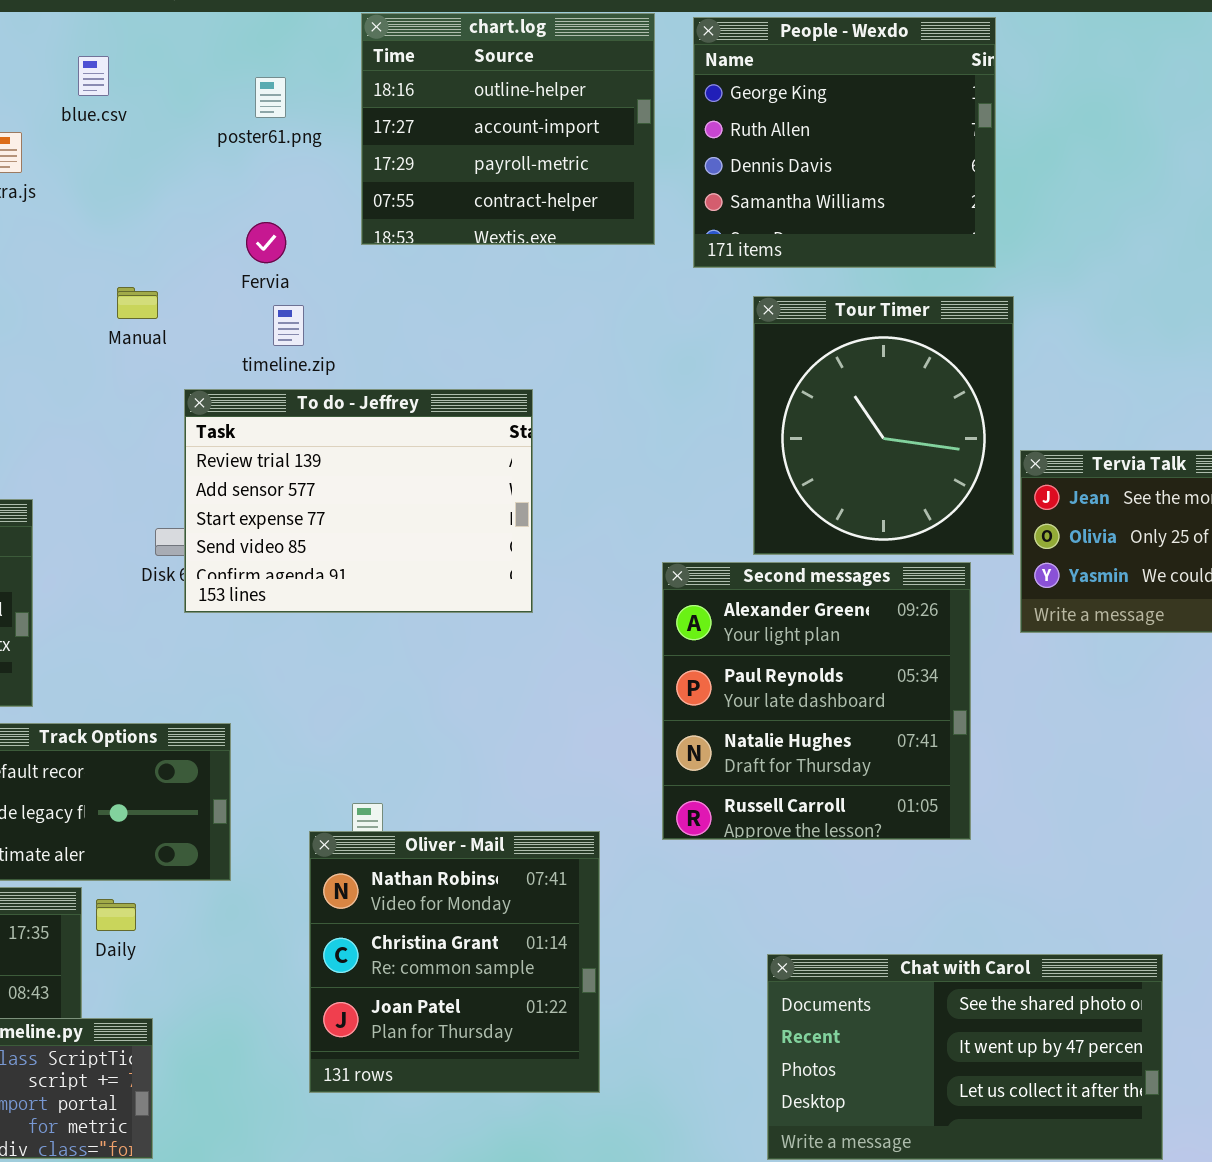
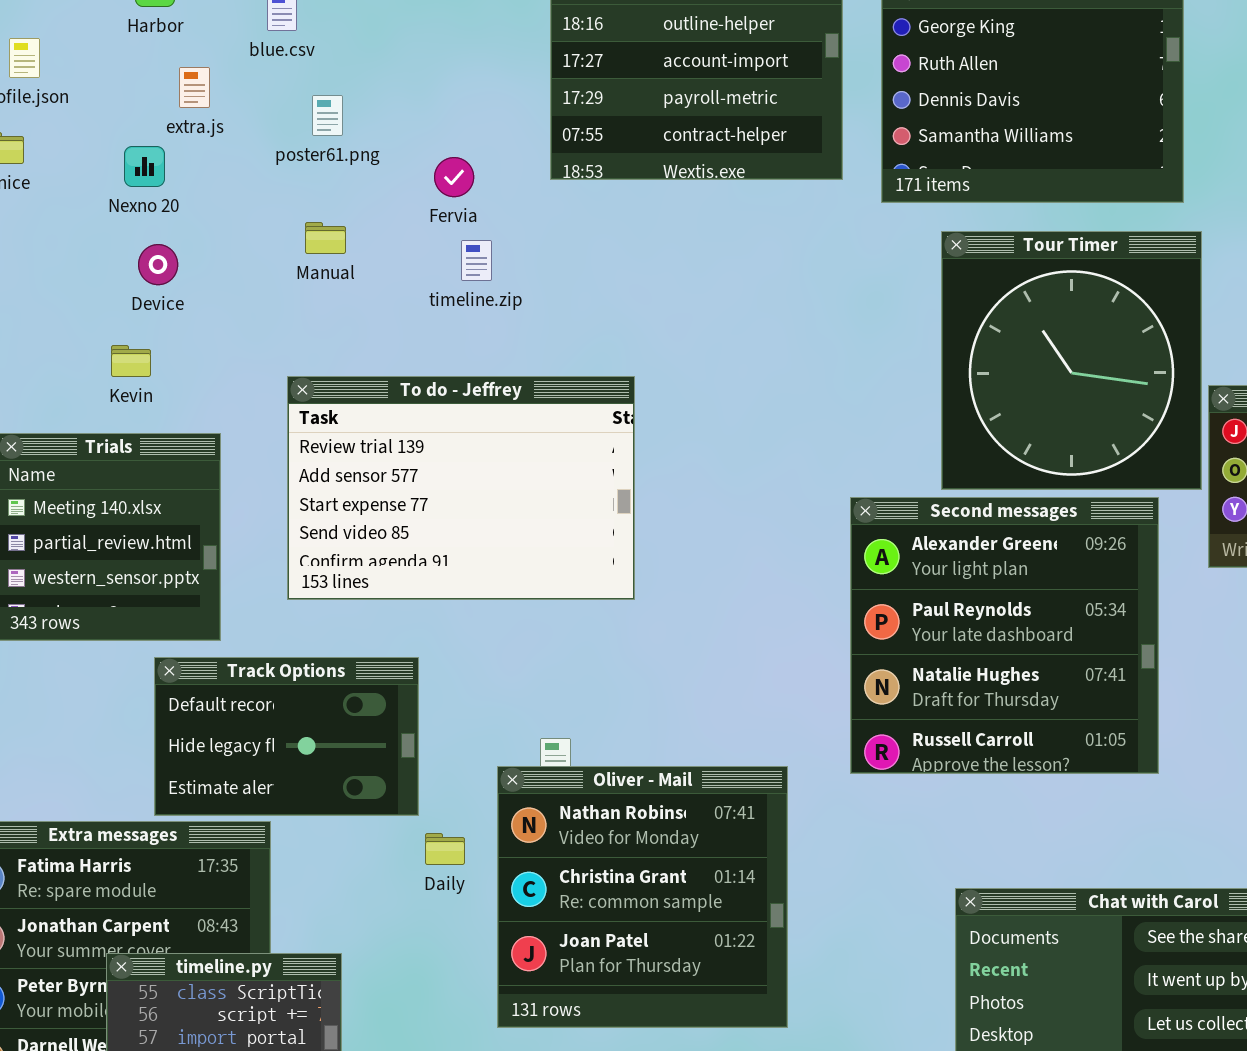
poster61.png: [255,77,286,118] -> [312,95,343,136], moved
To do - Jeffrey: [184,389,533,613] -> [287,376,635,600], moved
Daily: [96,899,136,931] -> [425,833,465,865], moved

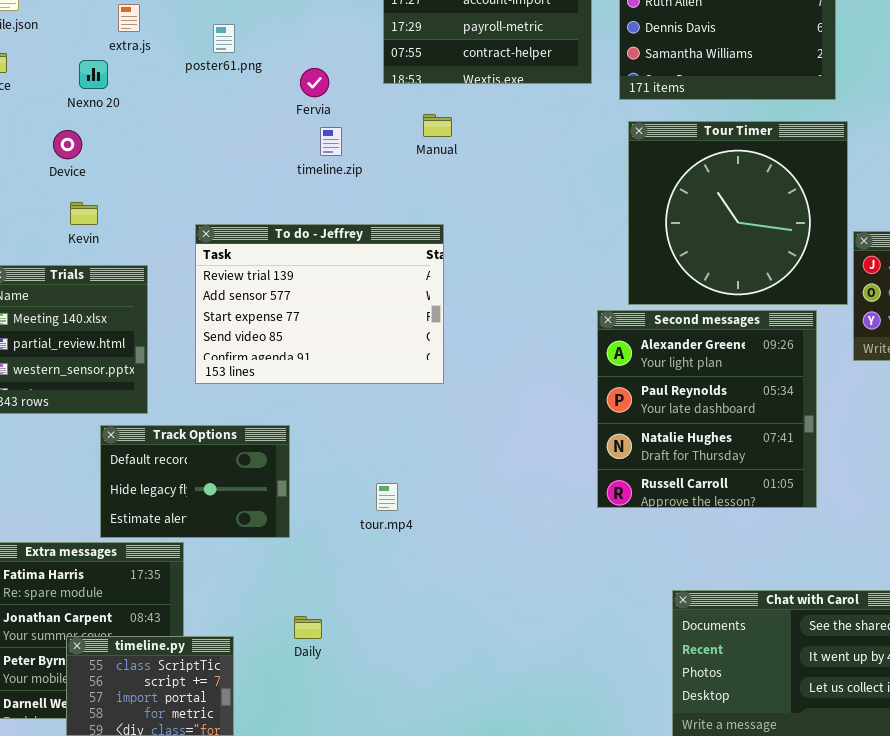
Manual: [305,222,346,254] -> [423,114,452,137], moved
Tour Timer: [941,231,1202,490] -> [628,121,848,305], resized
Device: [138,244,178,285] -> [53,130,82,159], moved
Oliver - Mail: [497,766,788,1028] -> none, closed
Daily: [425,833,465,865] -> [294,616,322,639], moved

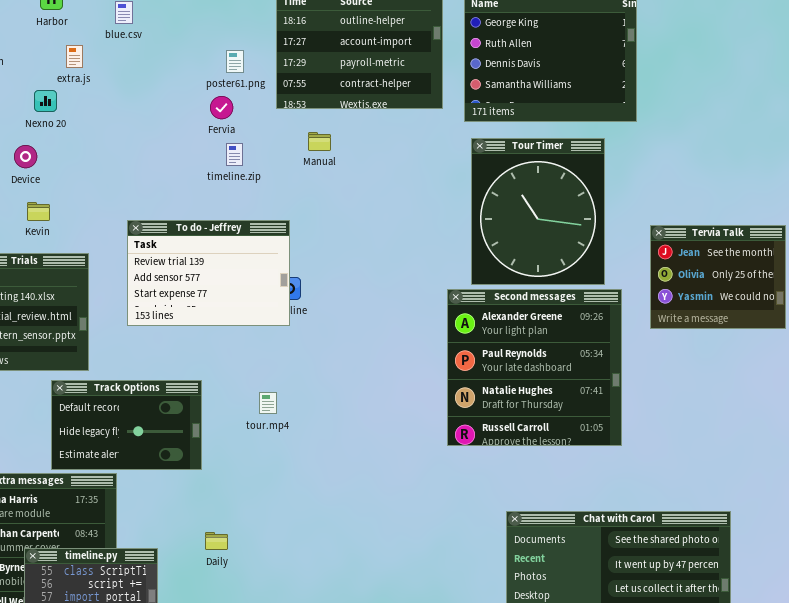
poster61.png: [213,24,235,53] -> [226,50,244,73], moved
Tour Timer: [628,121,848,305] -> [471,138,605,285], resized
To do - Jeffrey: [195,224,444,384] -> [127,220,290,326], resized
tour.mp4: [376,483,398,511] -> [259,392,277,414], moved

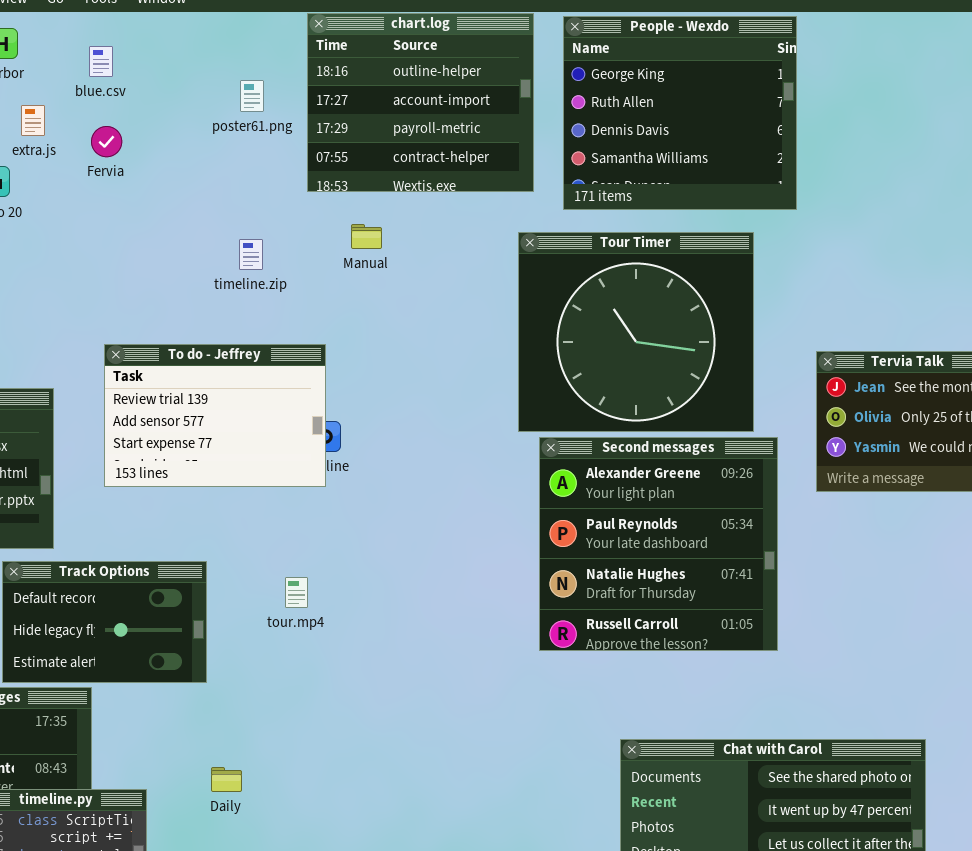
poster61.png: [226,50,244,73] -> [240,80,264,112], moved
Fervia: [210,96,233,119] -> [91,126,122,157], moved
Tour Timer: [471,138,605,285] -> [518,232,754,432], resized

